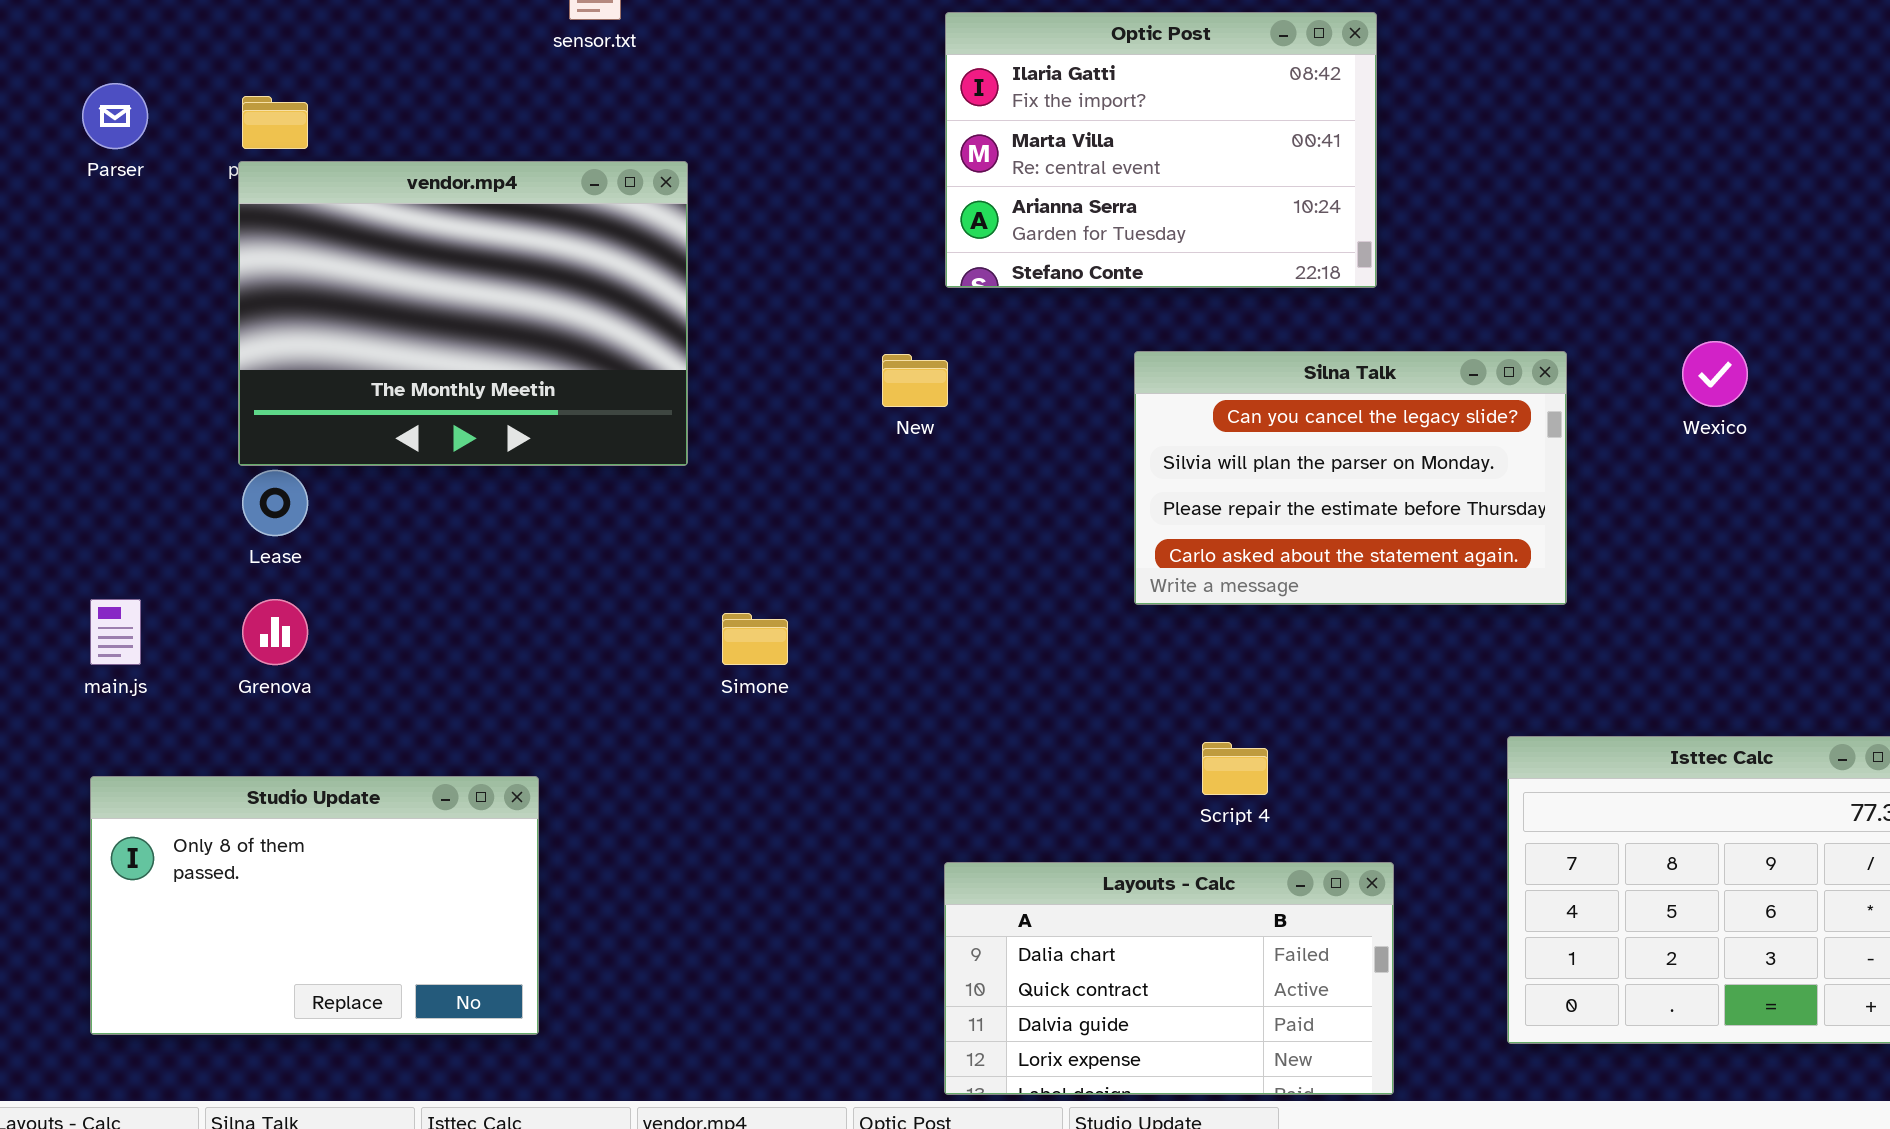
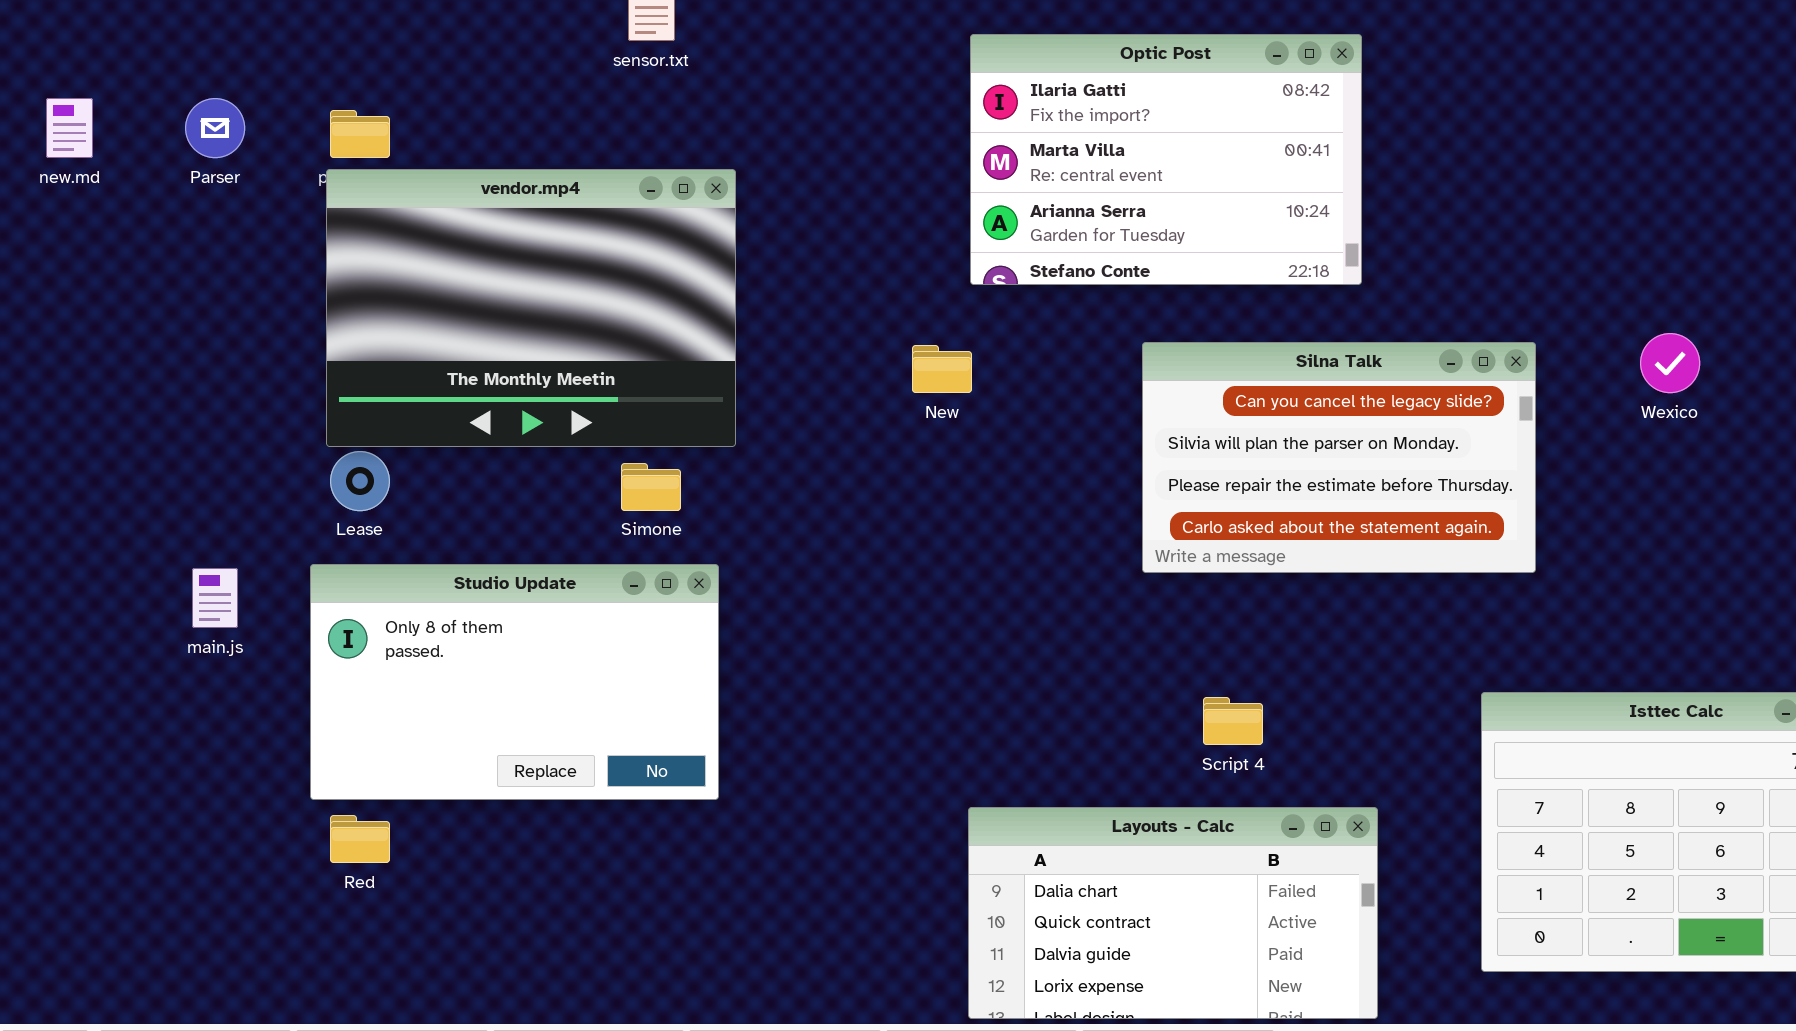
Simone: [722,613,788,665] -> [621,463,681,511], moved
Studio Update: [90,776,539,1035] -> [310,564,719,800], moved

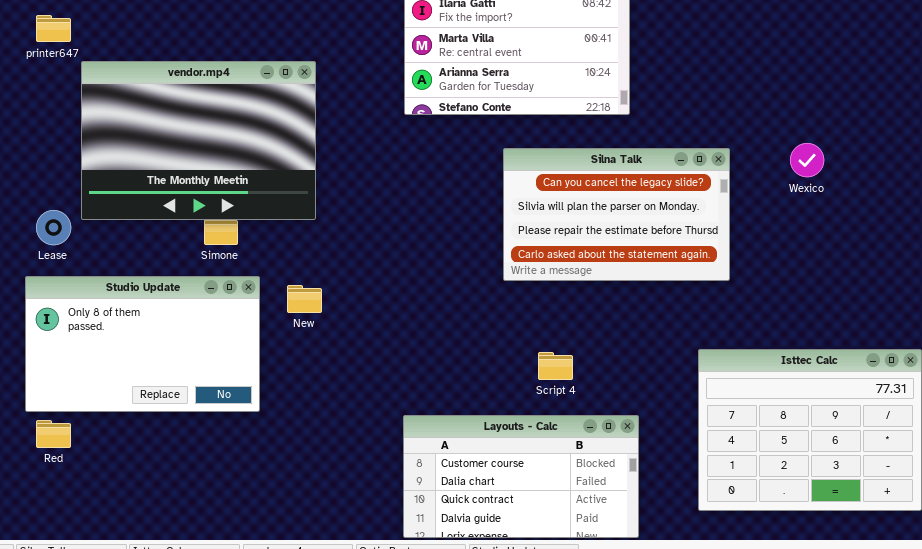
vendor.mp4: [326,169,736,447] -> [81,61,316,220], moved
New: [912,345,972,393] -> [287,285,322,313], moved
Layouts - Calc: [968,807,1378,1019] -> [403,415,639,538], scrolled up 1 row

